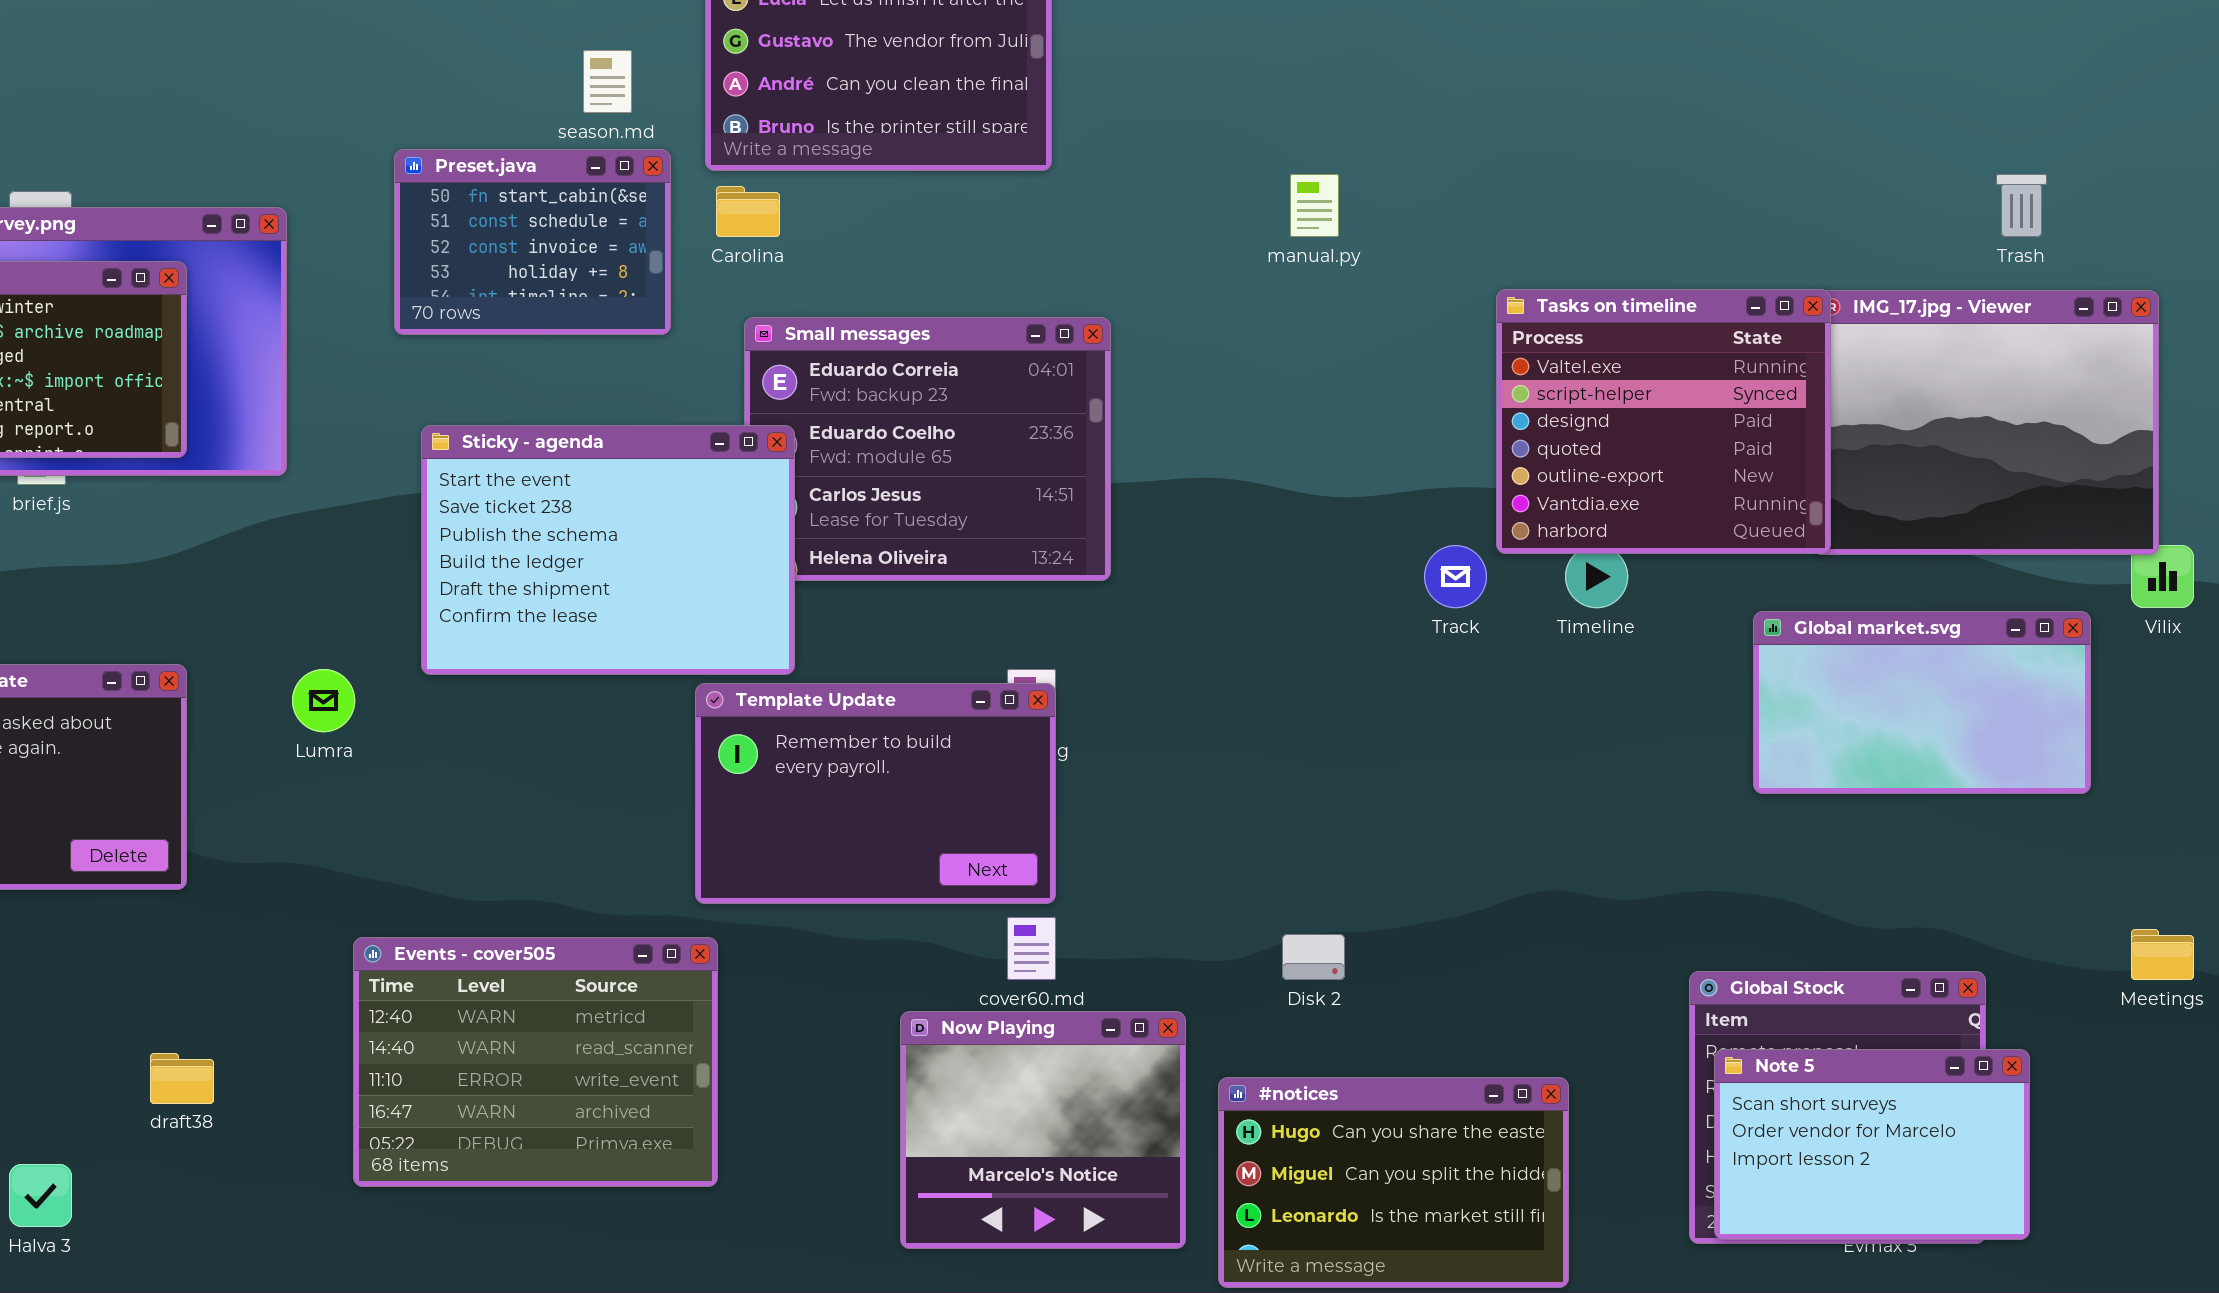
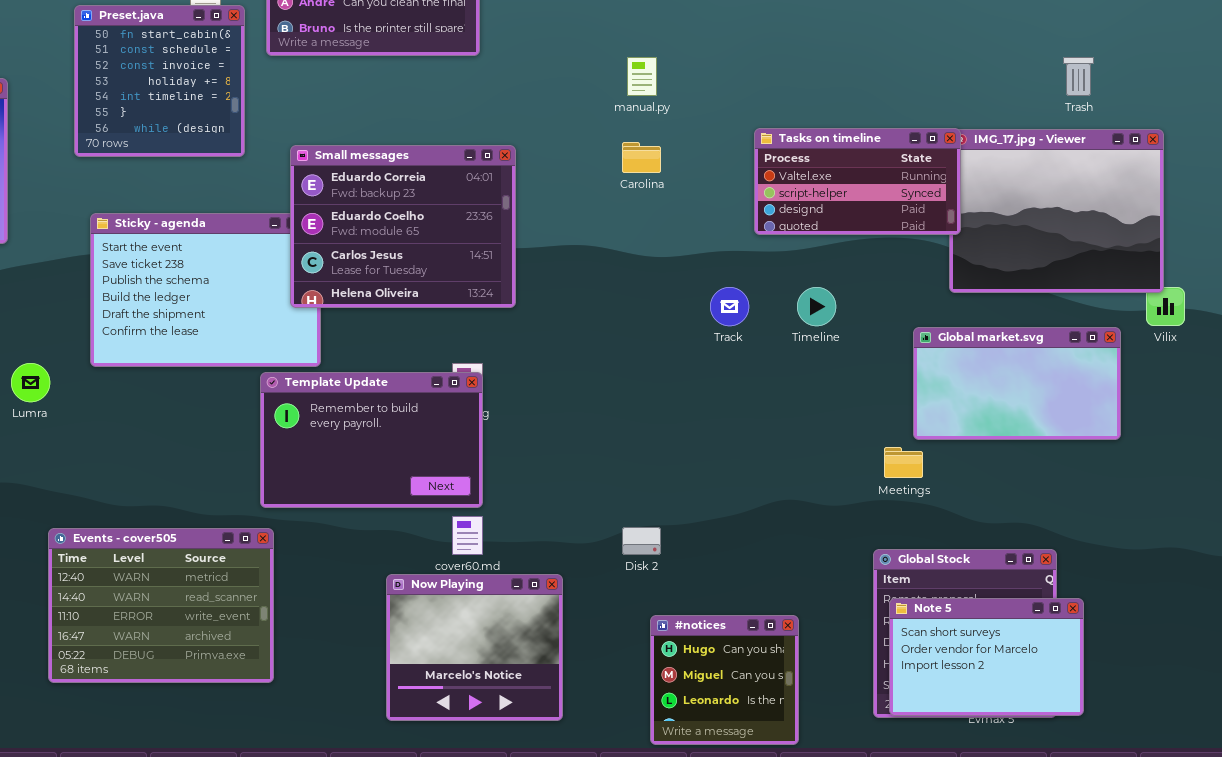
Preset.java: [394,149,671,335] -> [74,5,245,157], resized
Carolina: [716,186,780,237] -> [622,142,661,173], moved
Tasks on timeline: [1496,289,1831,554] -> [754,128,961,235], resized
Small messages: [744,317,1111,581] -> [290,145,516,308], raised
Meetings: [2131,929,2194,980] -> [884,447,923,478], moved
#notices: [1218,1077,1569,1288] -> [650,615,799,745], resized

